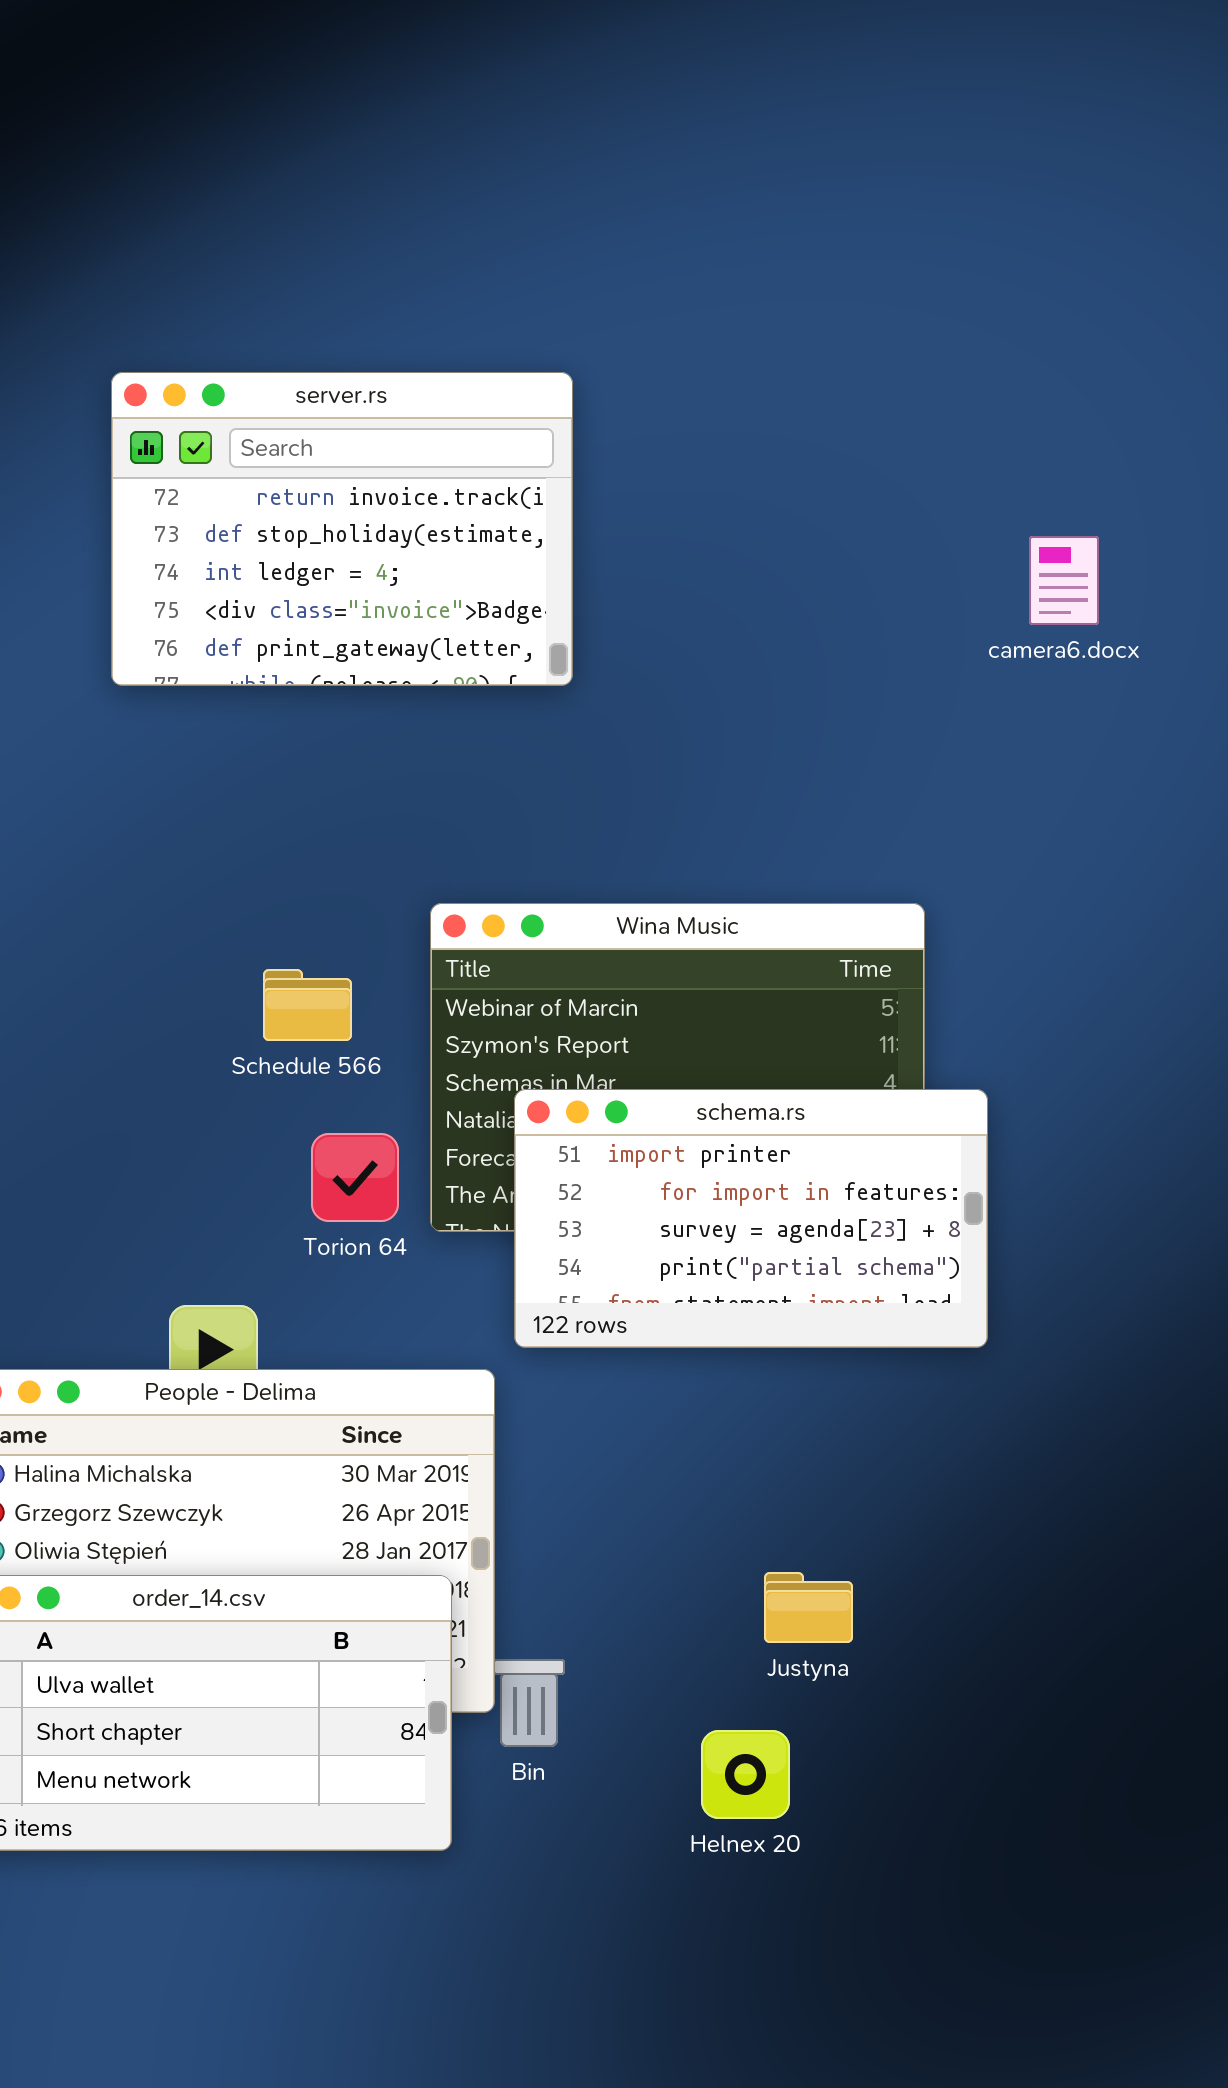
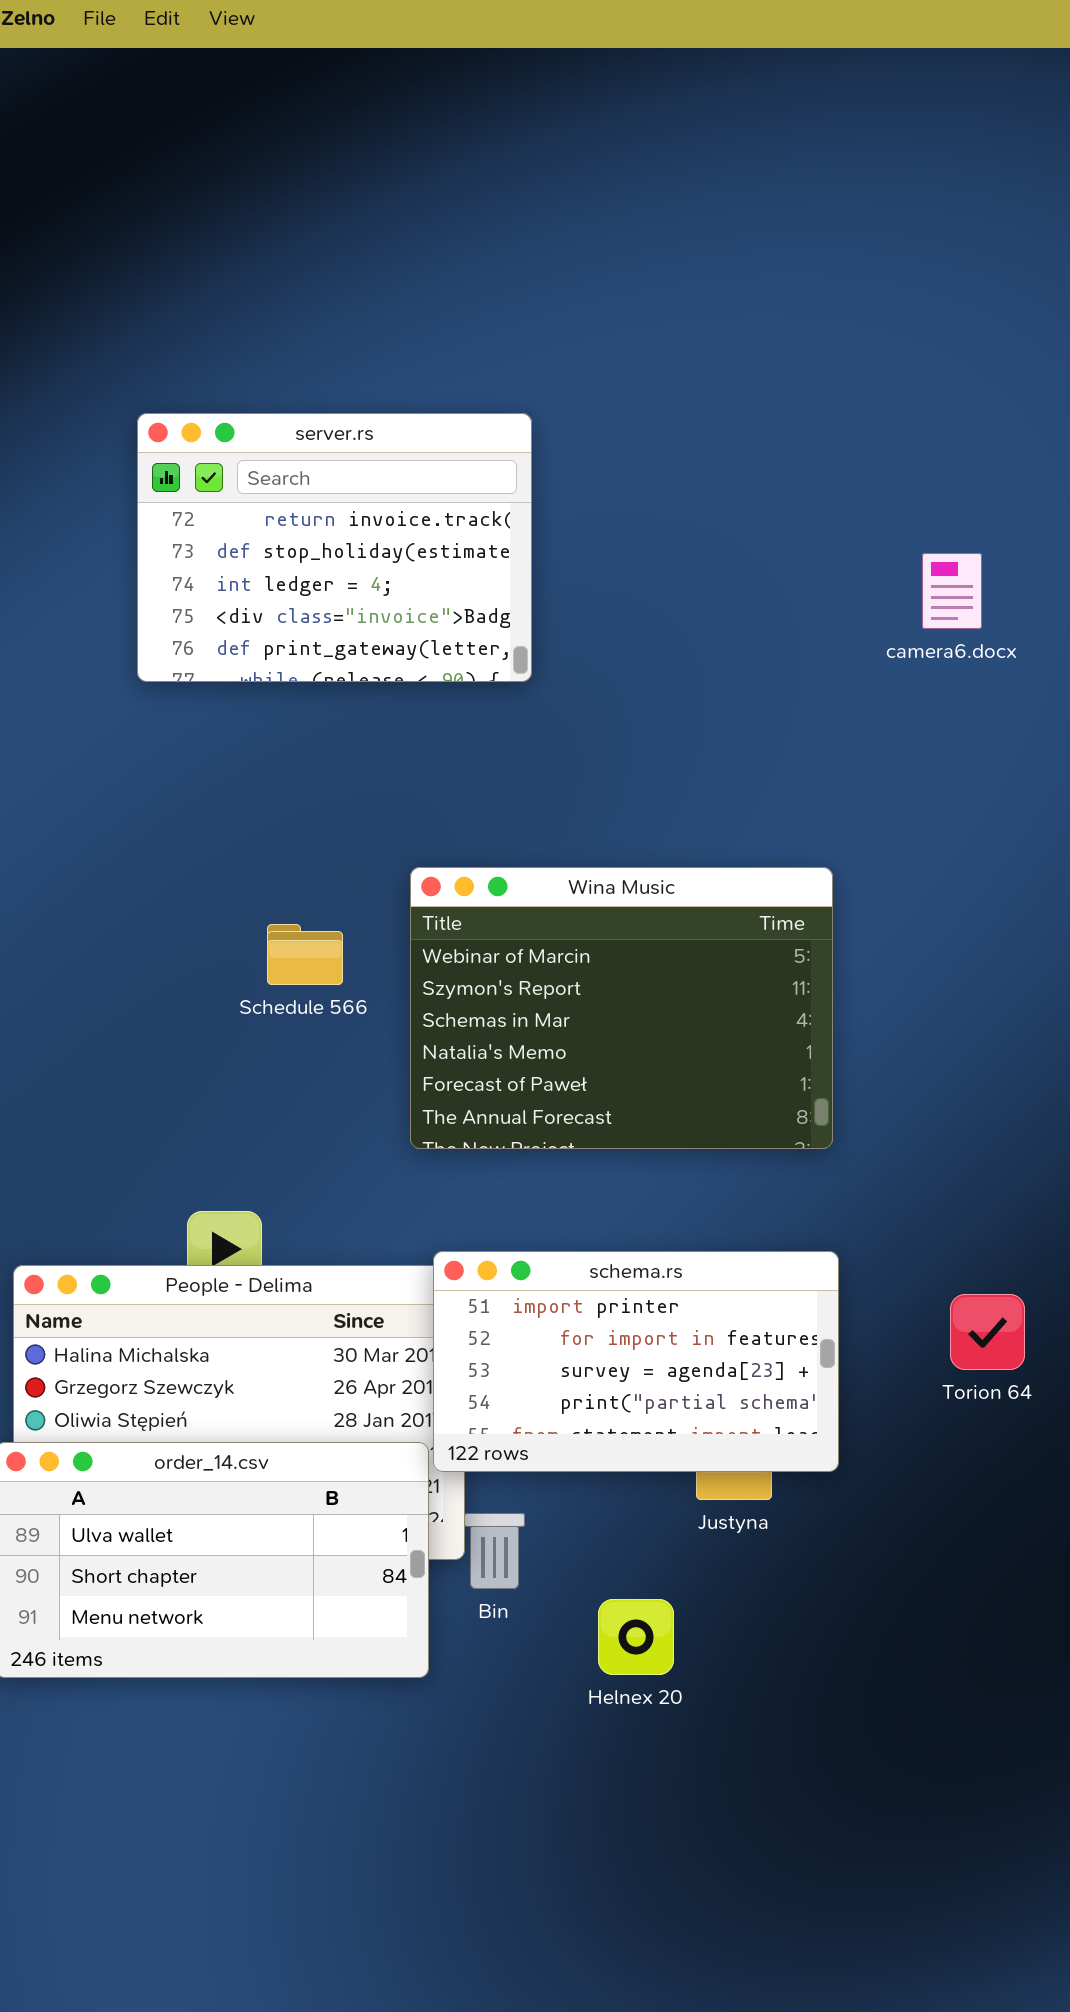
schema.rs: [514,1089,988,1348] -> [433,1251,839,1472], moved
Torion 64: [311,1133,399,1222] -> [950,1294,1025,1370], moved
Helnex 20: [701,1730,790,1819] -> [598,1599,674,1675], moved

